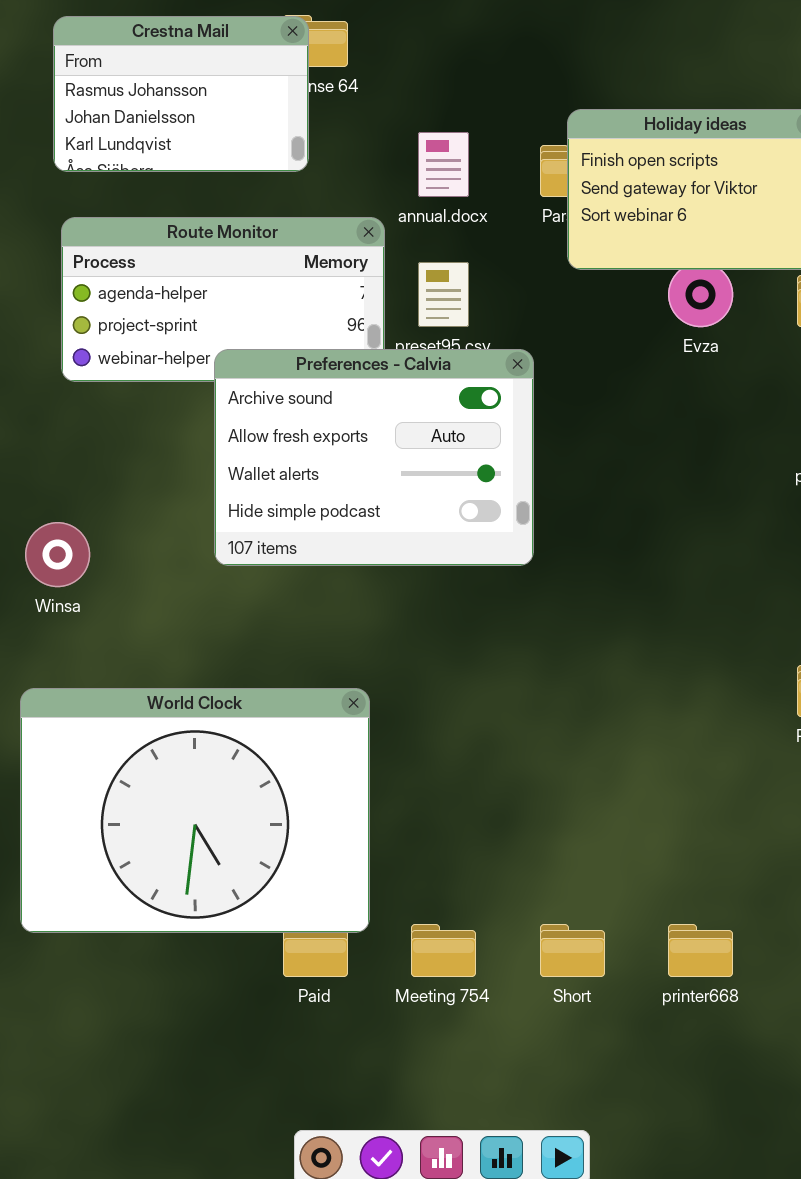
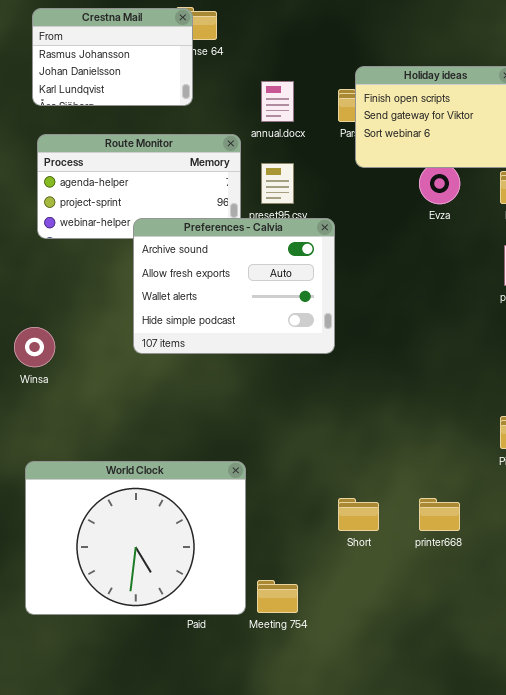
World Clock: [20,688,370,933] -> [25,461,246,615], moved
Short: [540,924,605,977] -> [338,498,379,531], moved
printer668: [668,924,733,977] -> [419,498,460,531], moved

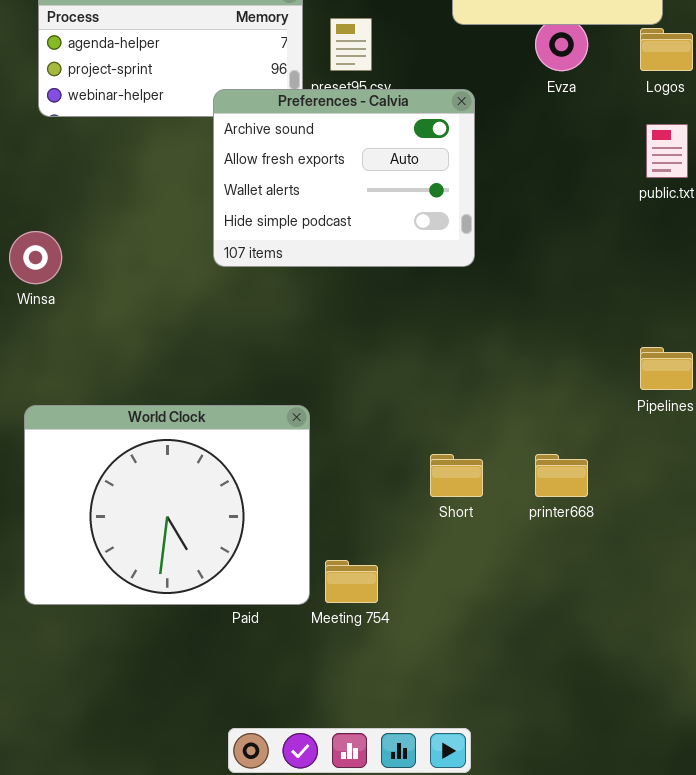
Preferences - Calvia: [133,218,335,354] -> [213,89,475,267], moved

